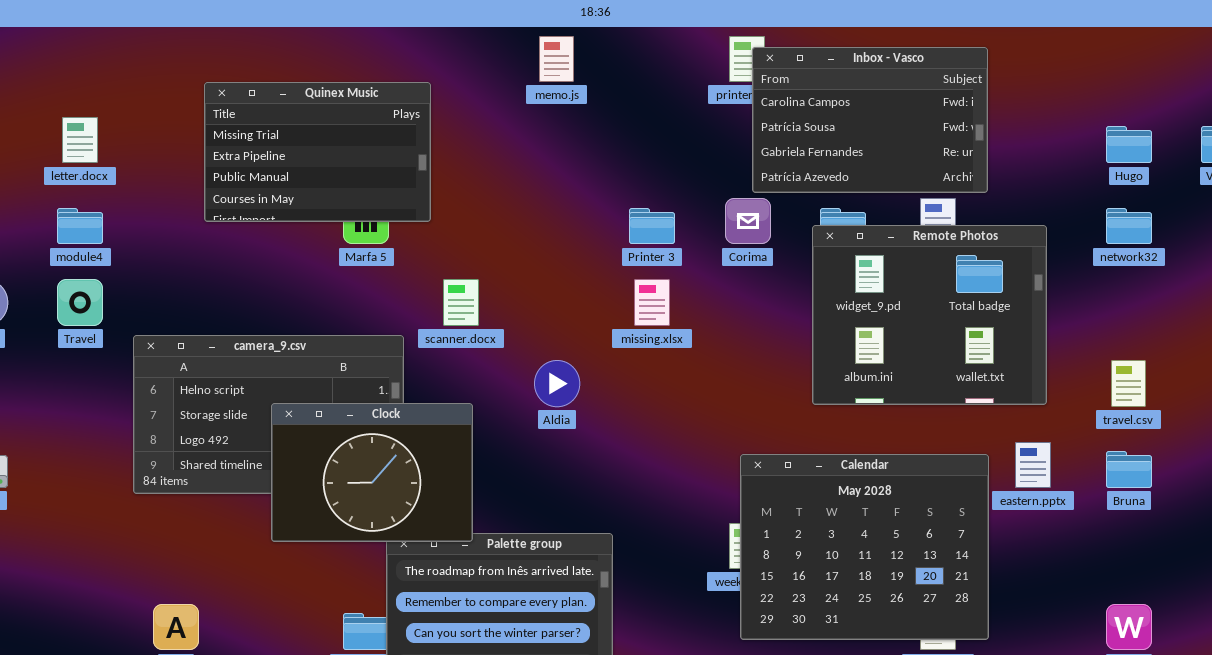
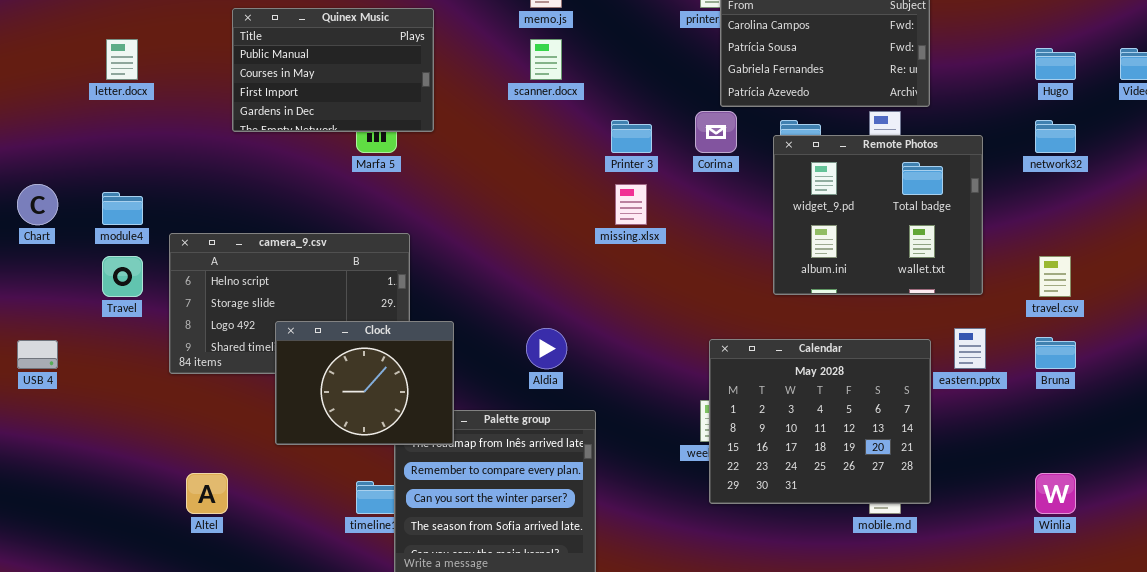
Quinex Music: [204,82,431,222] -> [232,8,434,132], scrolled down 2 rows
module4: [57,208,103,244] -> [102,192,143,225], moved
Travel: [57,279,103,326] -> [102,256,143,297], moved
scanner.docx: [443,279,479,326] -> [530,39,562,80], moved
Aldia: [534,360,580,407] -> [526,328,567,369], moved
Clock: [271,403,473,542] -> [275,321,454,445], moved

